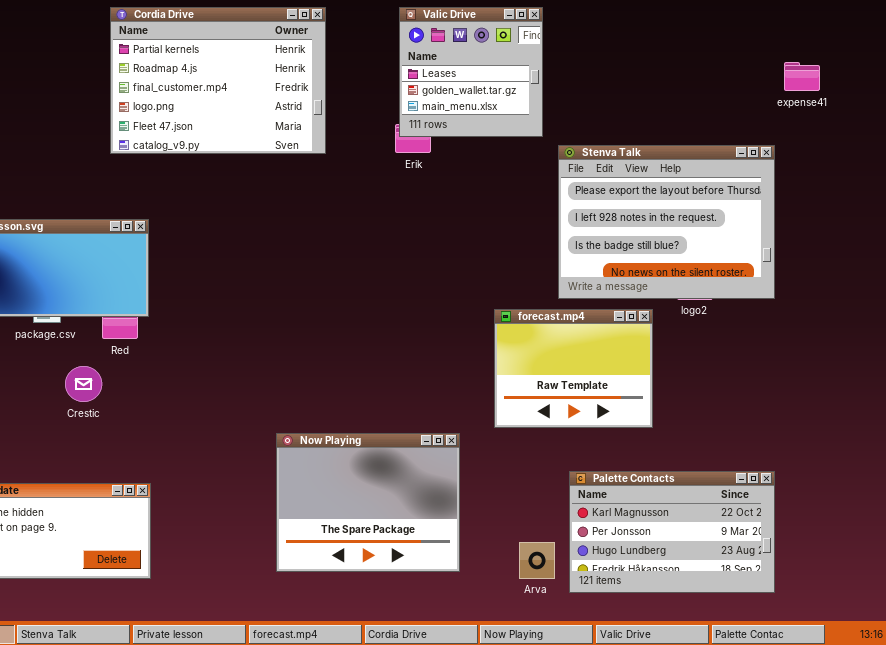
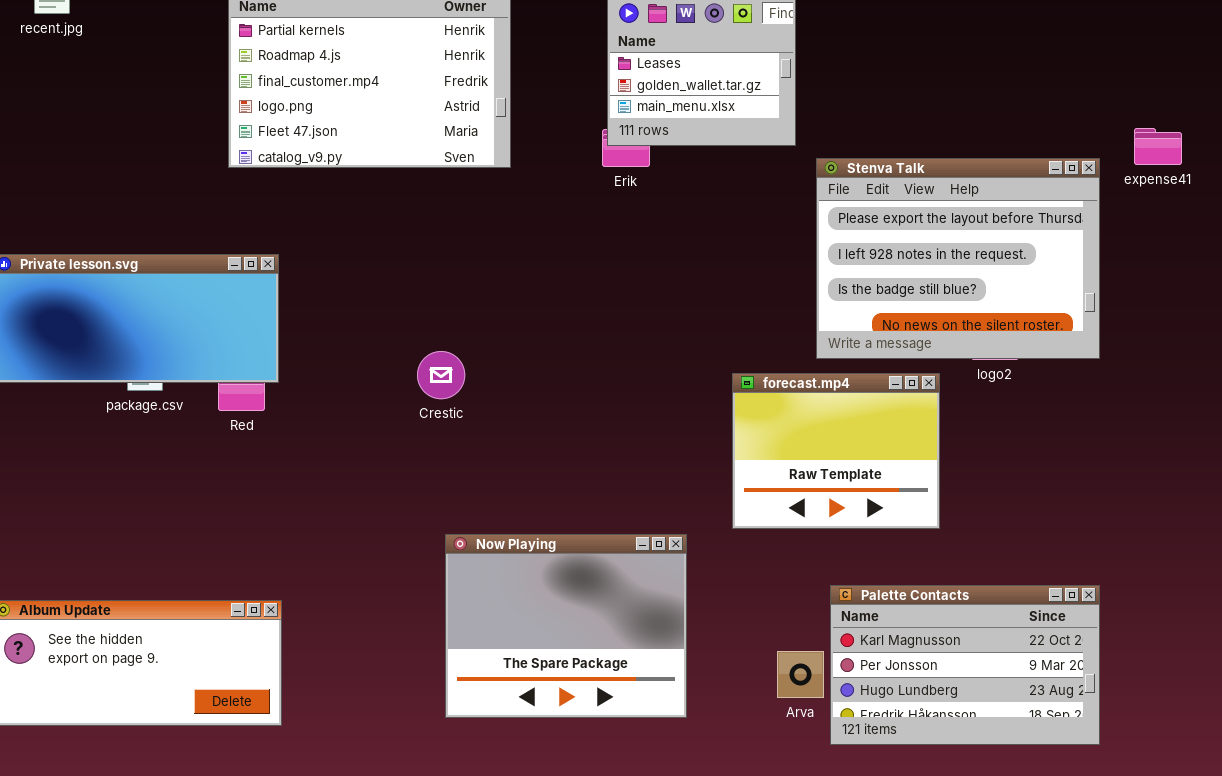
expense41: [784,62,820,91] -> [1134,128,1182,165], moved
Crestic: [65,366,102,402] -> [417,351,465,399], moved
Arva: [519,542,555,579] -> [777,651,824,698], moved

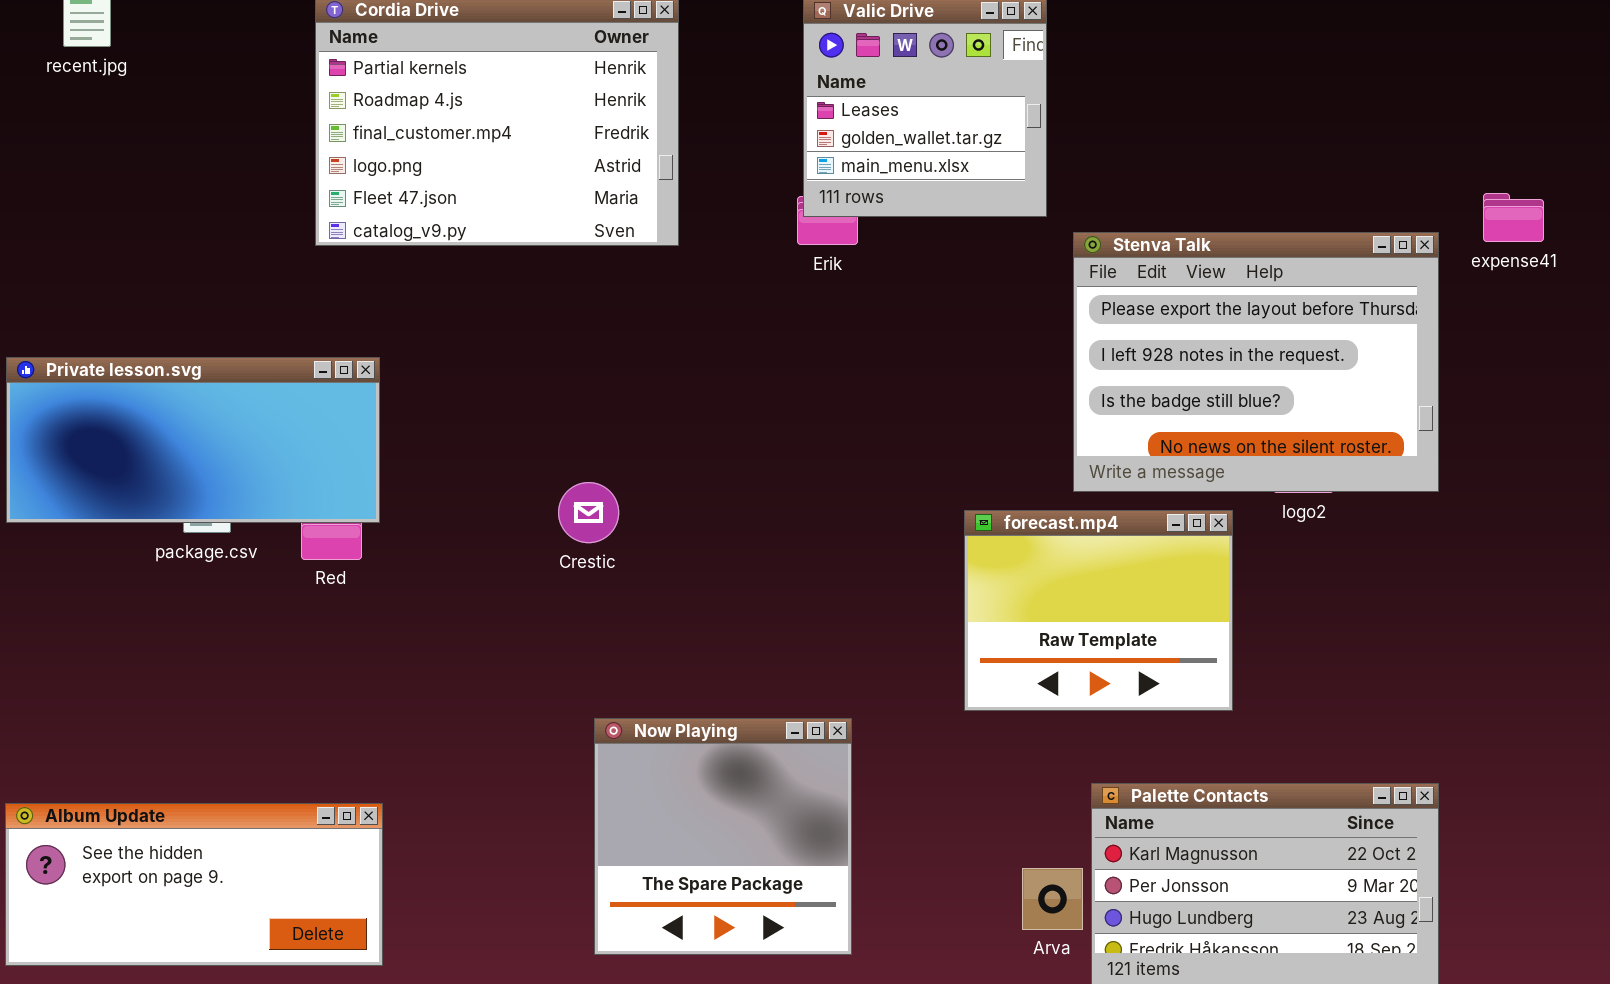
Now Playing: [445,534,687,718] -> [594,718,852,955], resized

